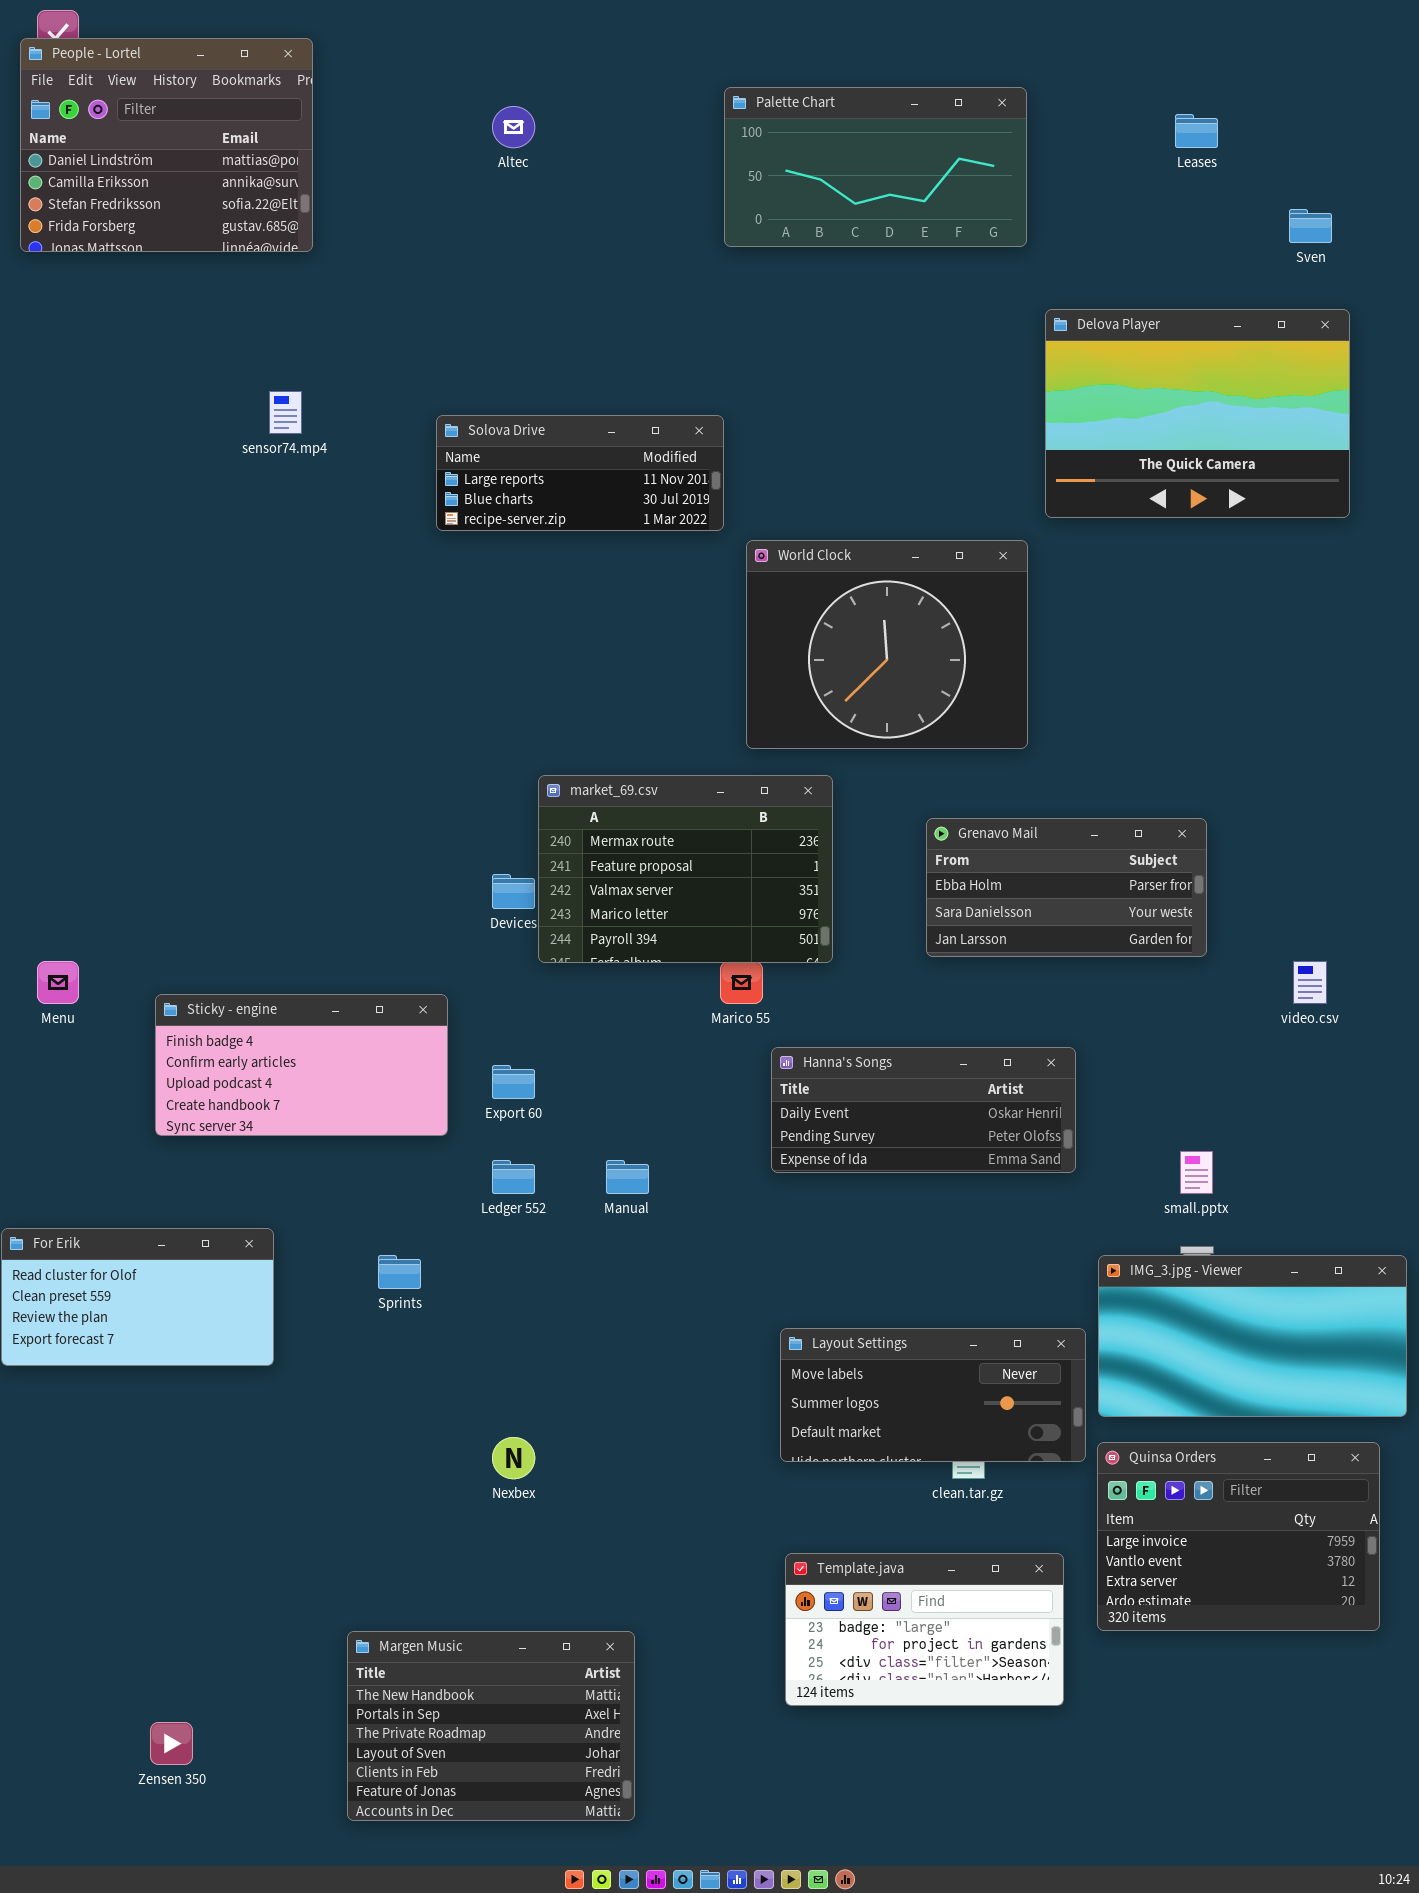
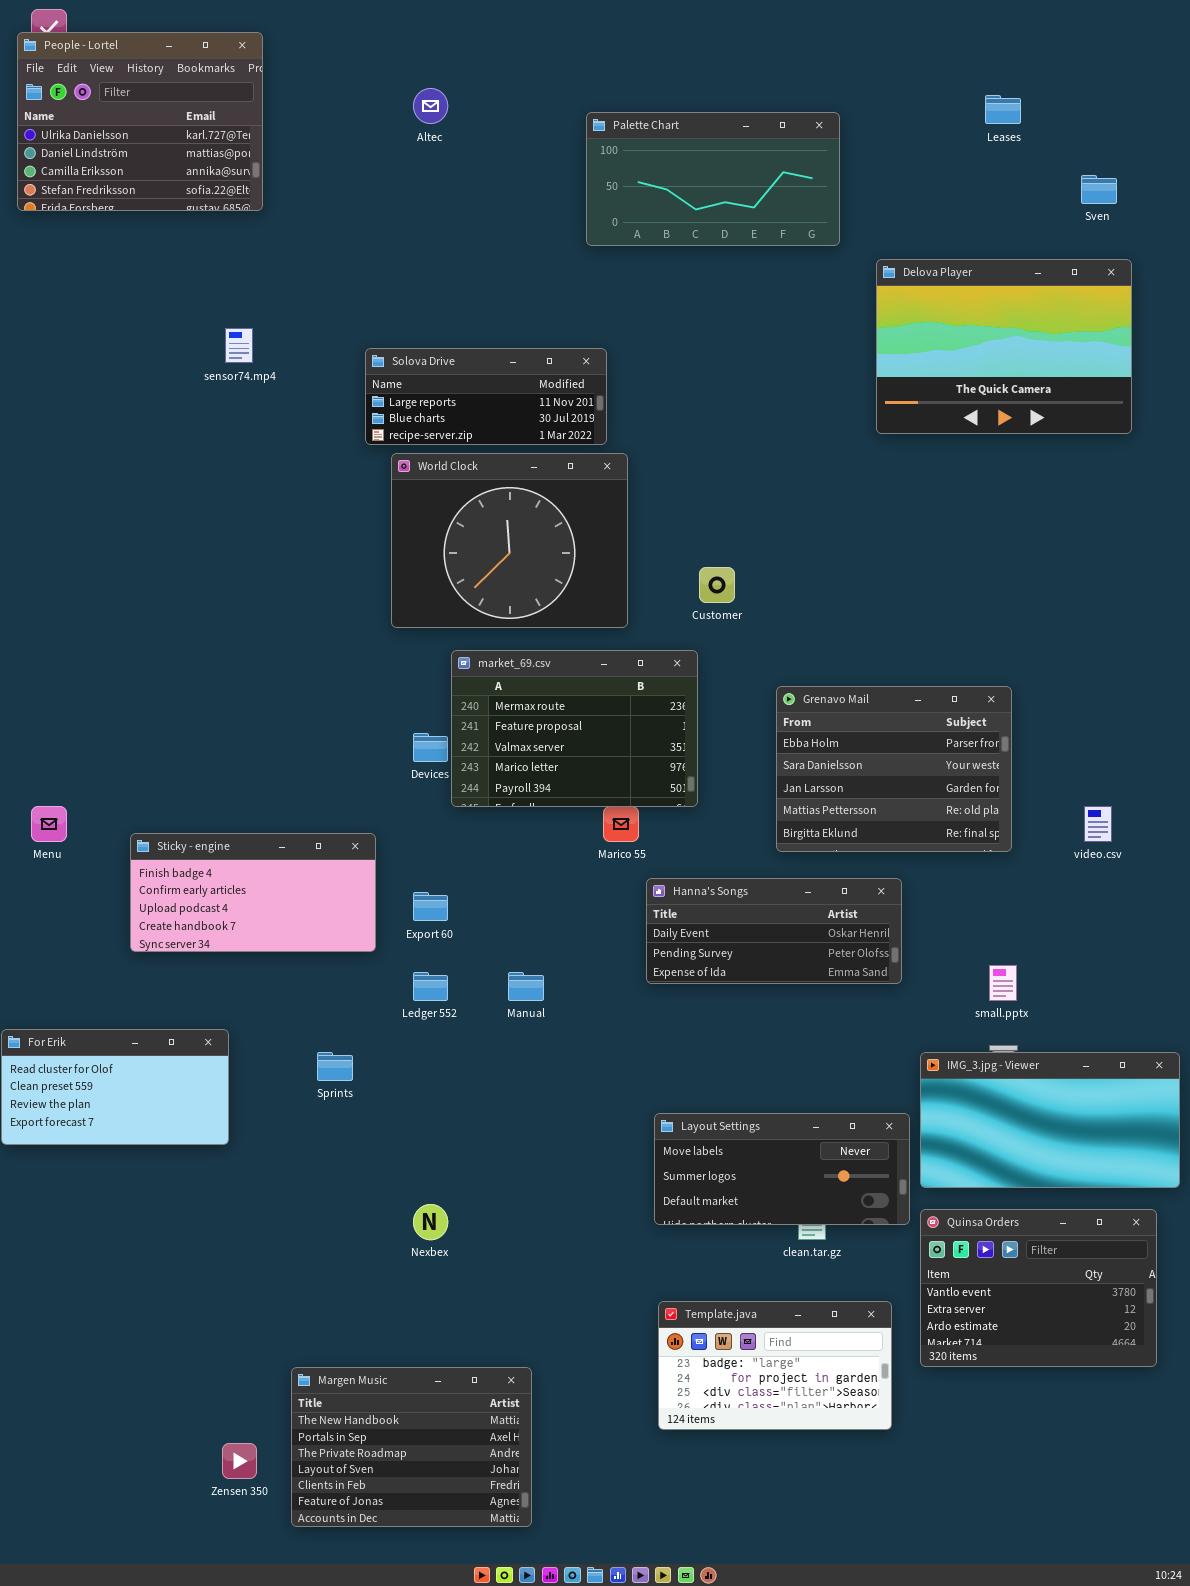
People - Lortel: [20,38,313,252] -> [17,32,263,211], scrolled up 1 row
Palette Chart: [724,87,1027,247] -> [586,112,840,246], moved
World Clock: [746,540,1028,749] -> [391,453,628,628], moved
Grenavo Mail: [926,818,1207,957] -> [776,686,1012,852], resized
Quinsa Orders: [1097,1442,1380,1631] -> [920,1209,1157,1367], scrolled down 1 row
Zensen 350: [150,1722,193,1765] -> [222,1443,257,1479], moved

